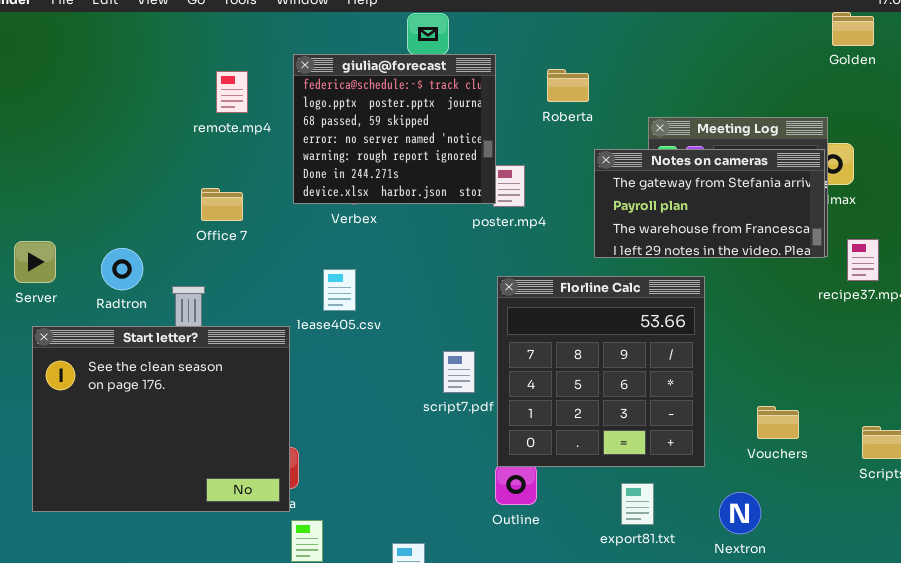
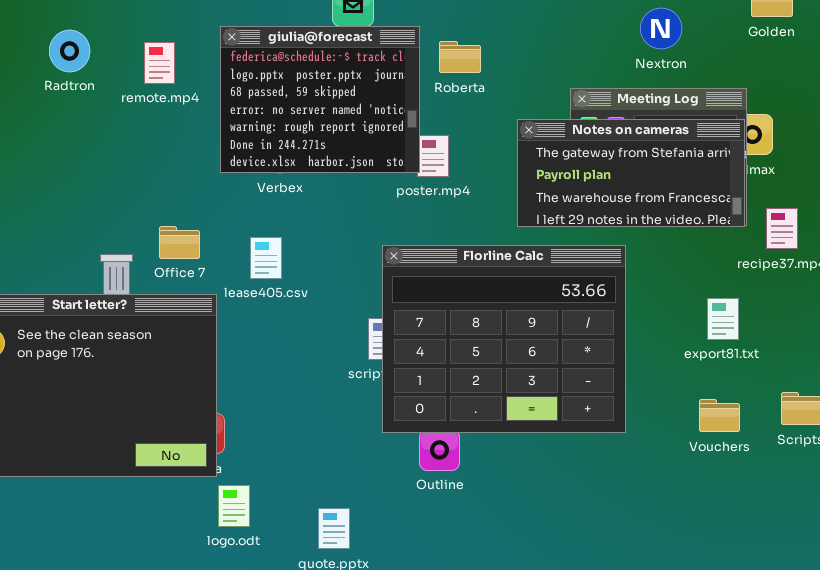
Roberta: [547,69,589,102] -> [439,41,481,73], moved
Office 7: [201,188,243,221] -> [159,226,200,259], moved
Radtron: [101,248,143,290] -> [49,30,90,72], moved
Florline Calc: [497,276,705,467] -> [382,245,626,433], resized
Vouchers: [757,406,799,439] -> [699,399,740,432], moved
export81.txt: [621,483,654,525] -> [707,298,739,340], moved
Nextron: [719,492,761,534] -> [640,8,682,49], moved

